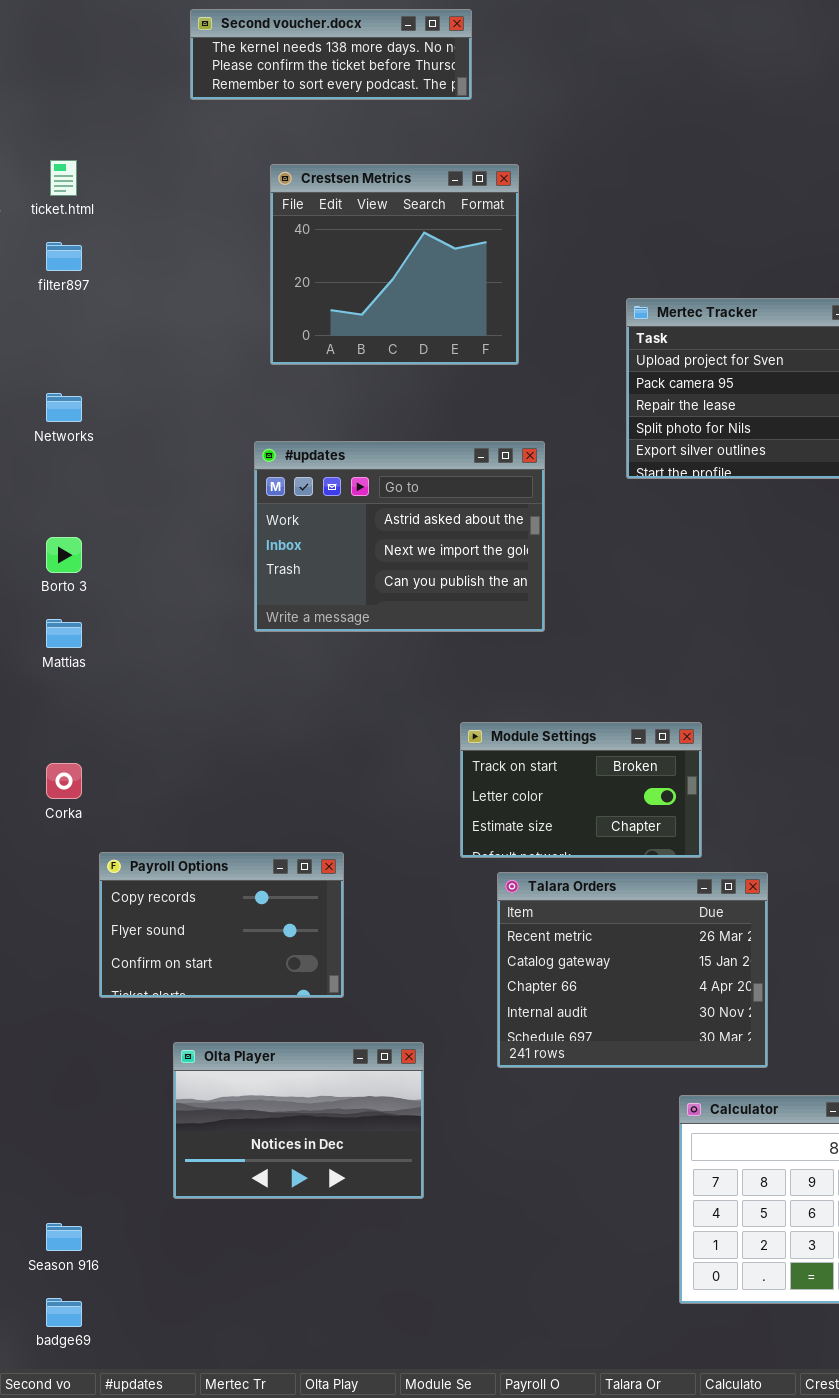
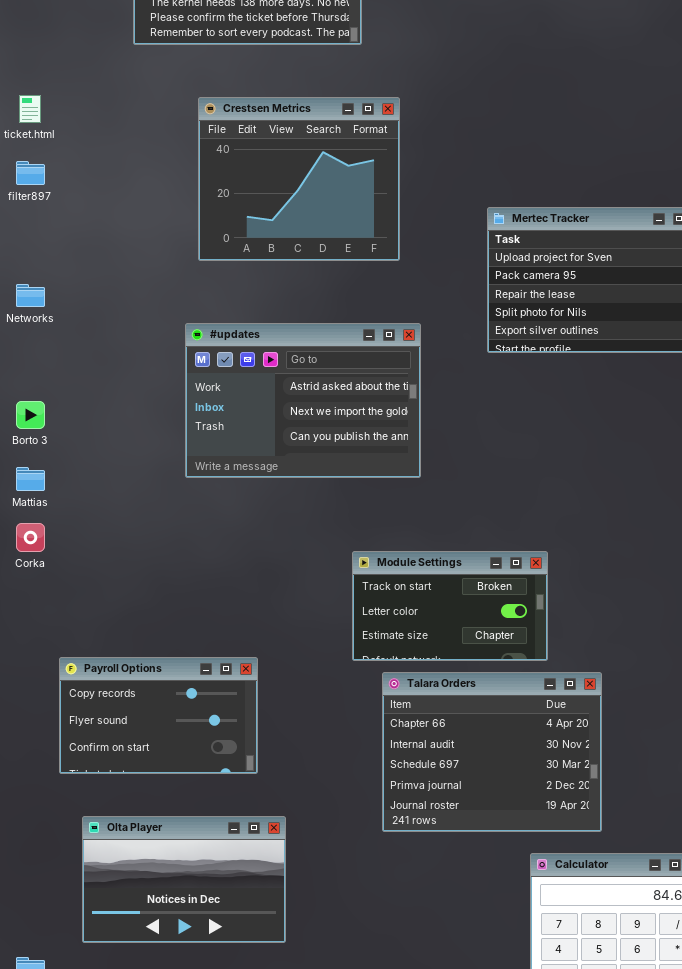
Corka: [46,763,82,799] -> [16,523,45,552], moved
Talara Orders: [497,872,768,1068] -> [382,672,602,832], scrolled down 2 rows
Olta Player: [173,1042,424,1199] -> [82,816,286,943], moved

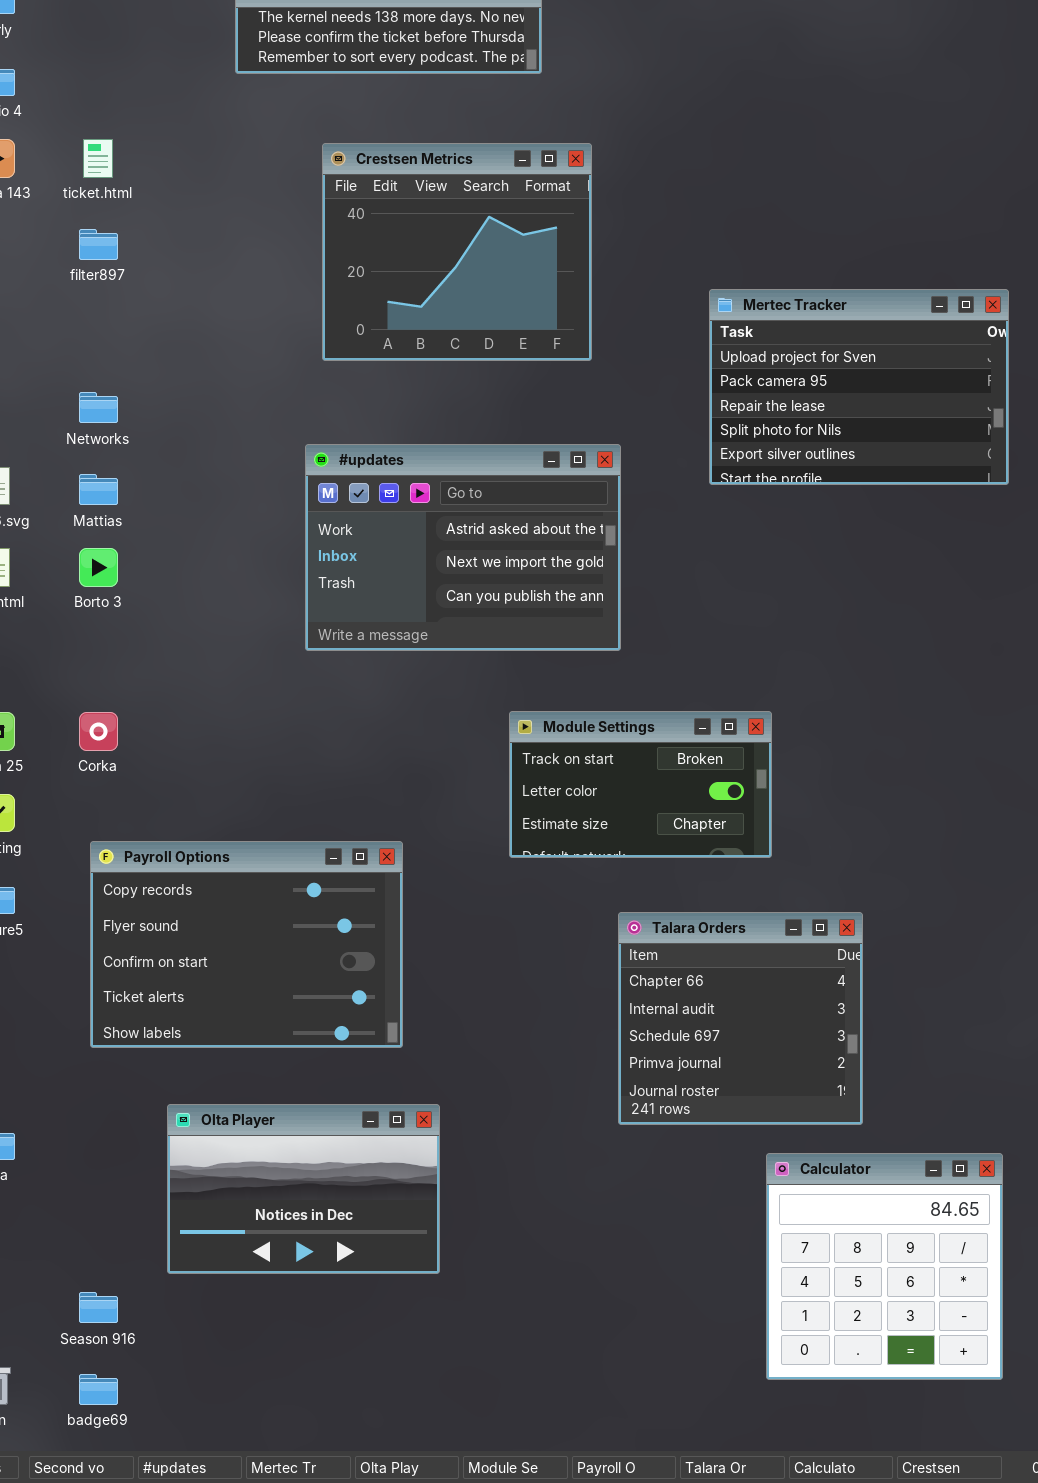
Mattias: [16,467,45,491] -> [79,474,118,505], moved
Module Settings: [352,551,548,661] -> [509,711,772,858], moved
Payroll Options: [59,657,258,774] -> [90,841,403,1048], resized
Talara Orders: [382,672,602,832] -> [618,912,863,1125], resized

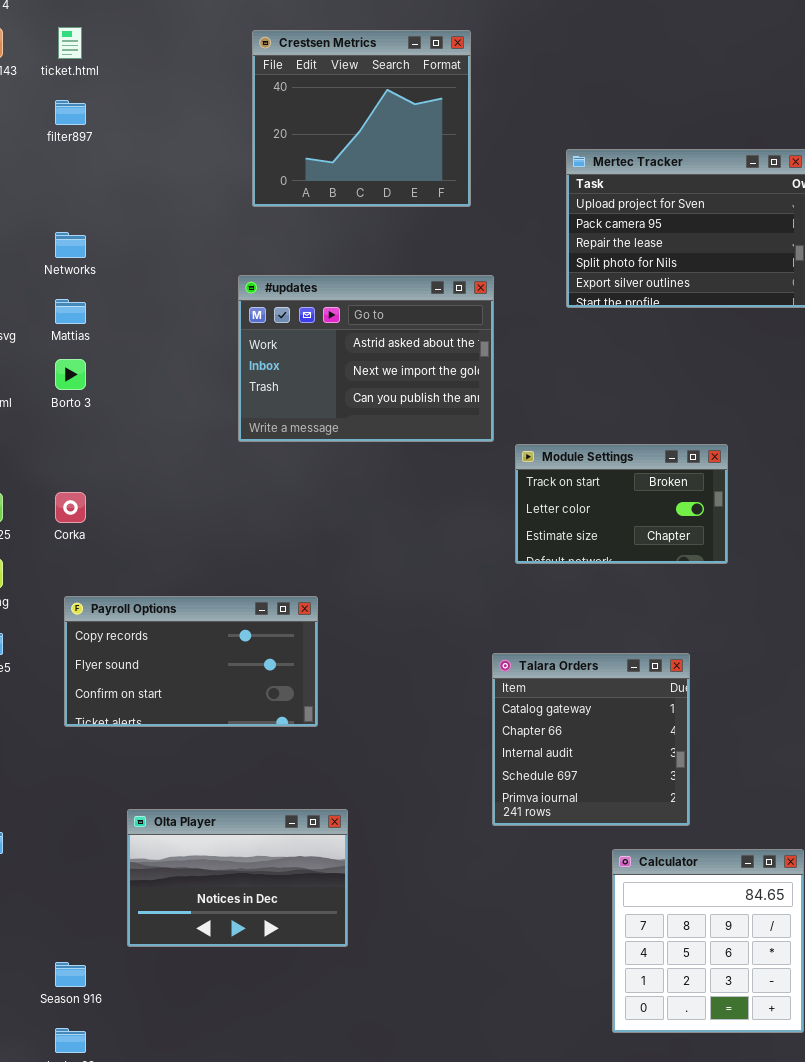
Module Settings: [509,711,772,858] -> [515,444,728,564], moved
Payroll Options: [90,841,403,1048] -> [64,596,318,727], resized
Talara Orders: [618,912,863,1125] -> [492,653,690,826], scrolled up 1 row

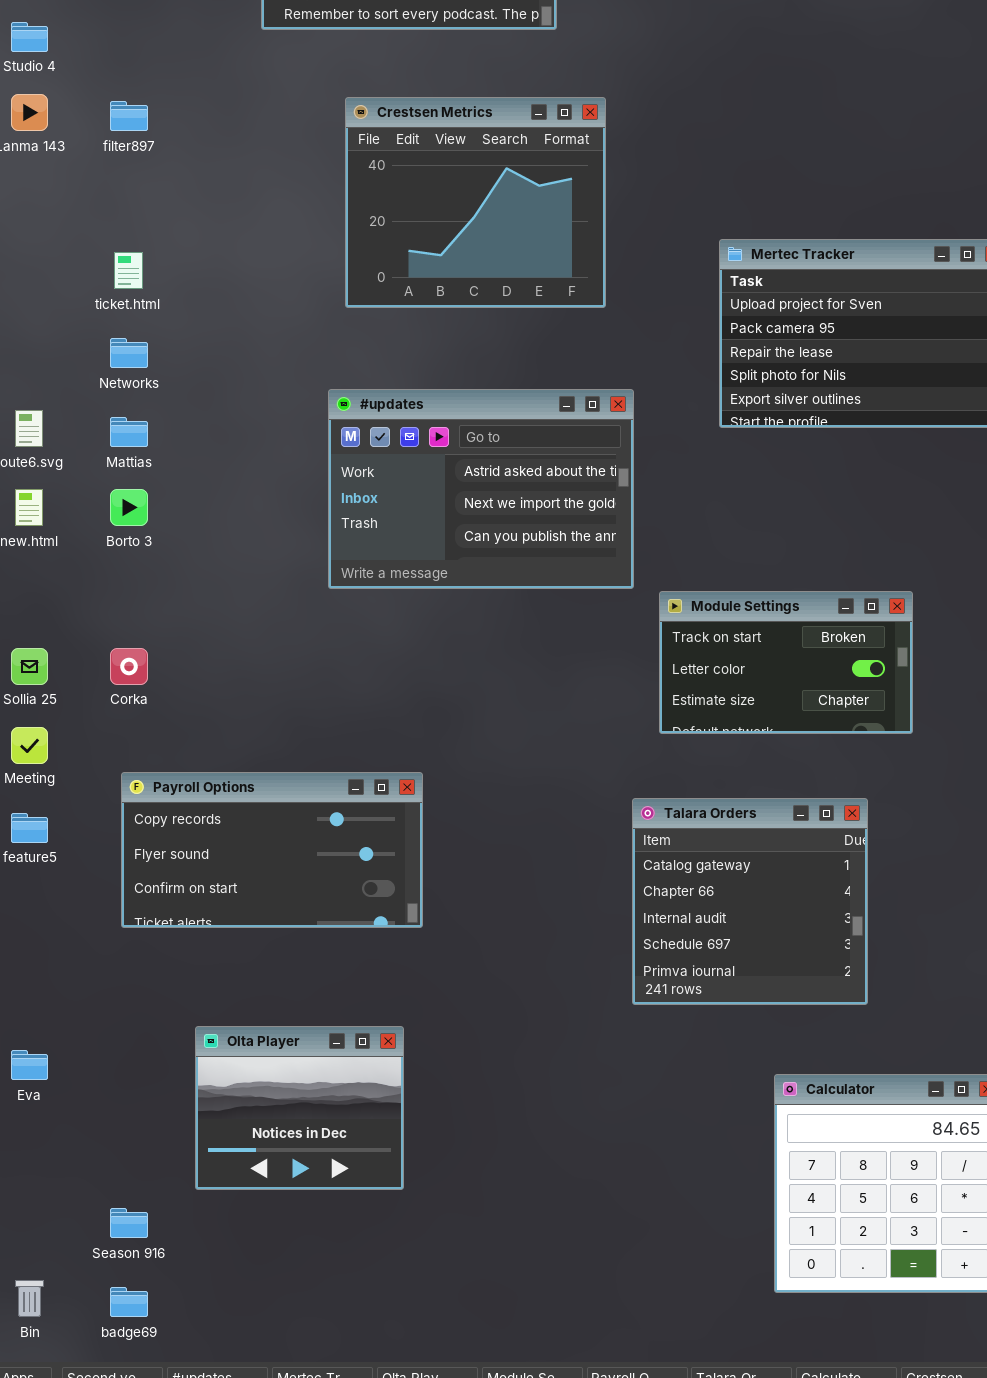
ticket.html: [58,27,82,59] -> [114,252,143,289], moved
filter897: [55,100,86,125] -> [110,101,148,131], moved
Talara Orders: [492,653,690,826] -> [632,798,868,1005], moved
Olta Player: [127,809,348,947] -> [195,1026,404,1190], resized

